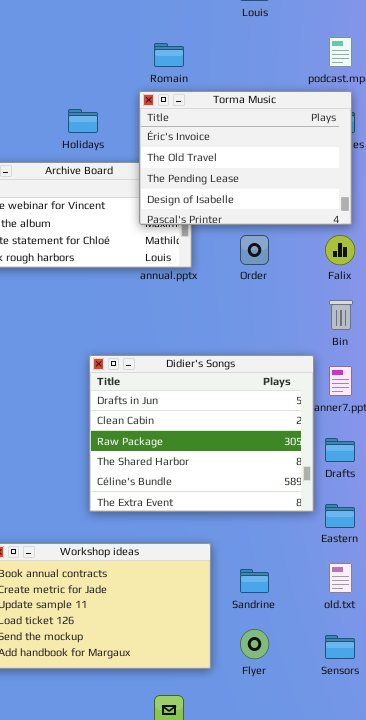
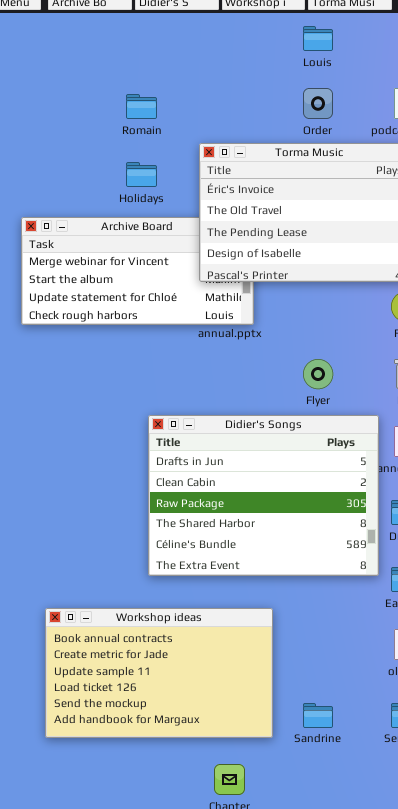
Romain: [154,43,184,67] -> [126,94,157,119], moved
Order: [240,235,269,265] -> [303,88,333,119], moved
Sandrine: [240,569,269,593] -> [303,703,333,728], moved
Flyer: [240,629,269,659] -> [303,359,333,389], moved

